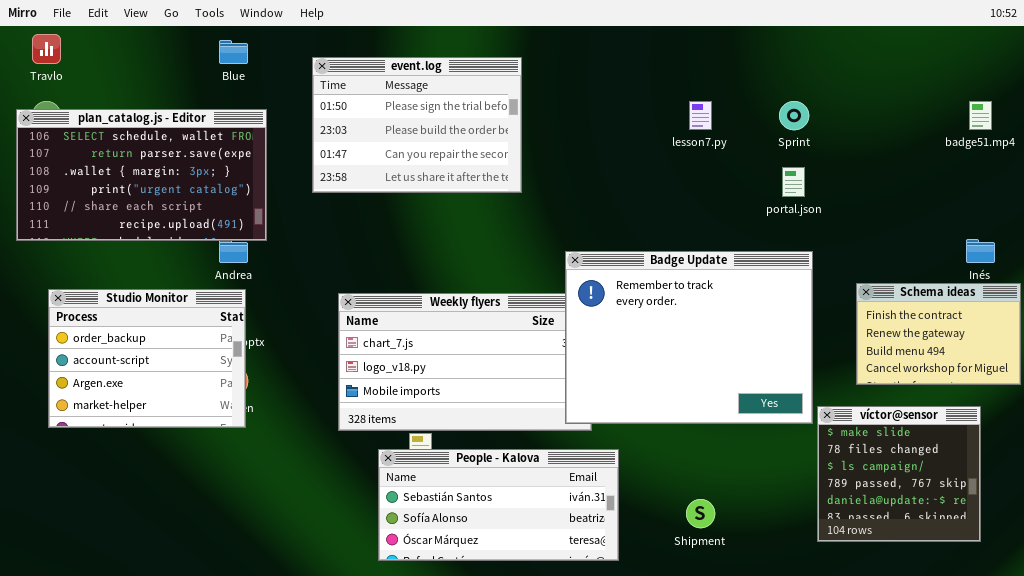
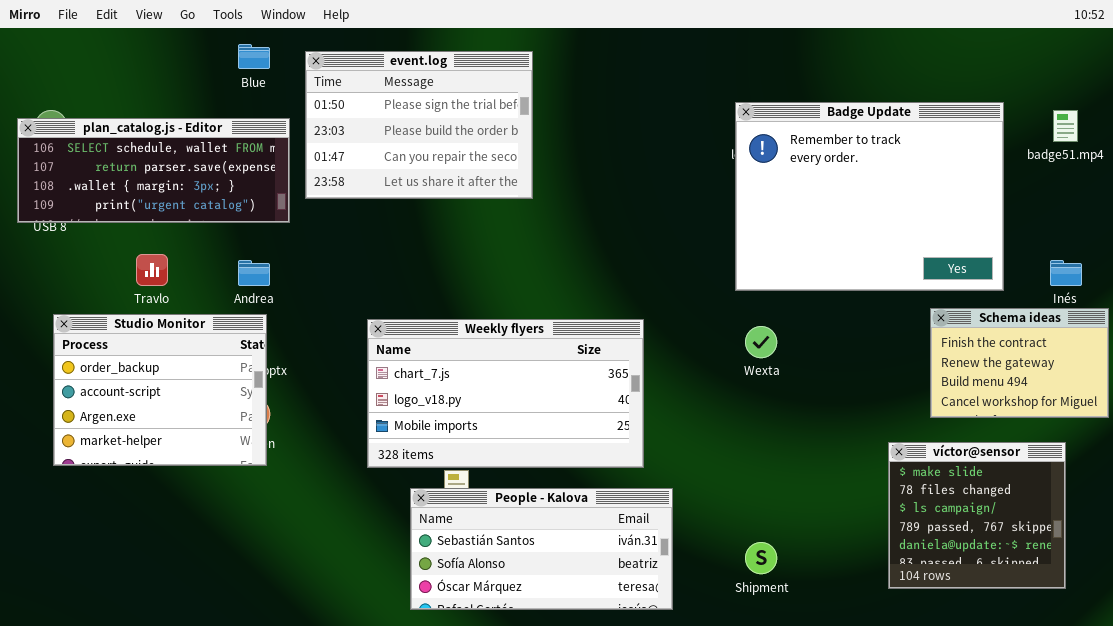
Travlo: [32,34,61,64] -> [136,254,168,286], moved
event.log: [312,57,522,193] -> [305,51,533,199], moved
plan_catalog.js - Editor: [16,109,267,241] -> [17,118,290,223], resized
Badge Update: [565,251,813,424] -> [735,102,1004,291], moved

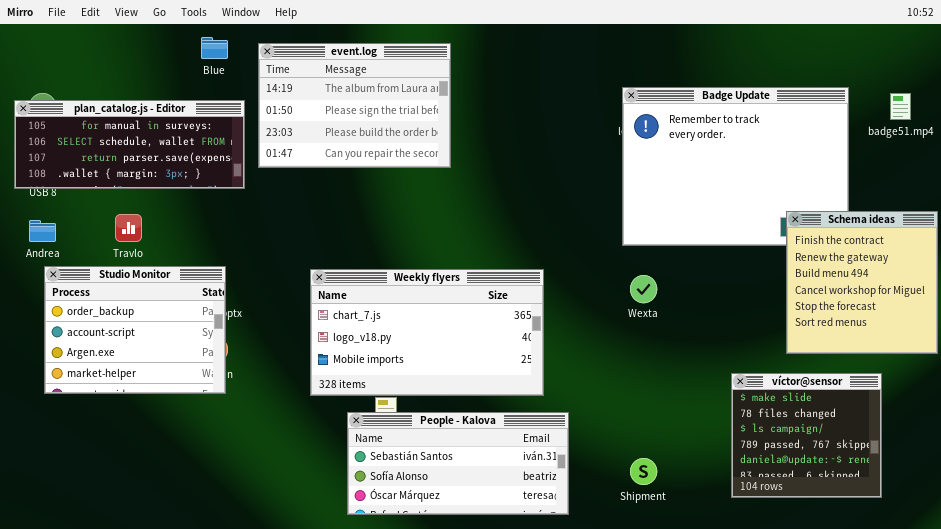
event.log: [305,51,533,199] -> [258,43,451,168], scrolled up 1 row
plan_catalog.js - Editor: [17,118,290,223] -> [14,100,245,189], scrolled up 1 row
Andrea: [238,260,270,286] -> [29,220,56,242], moved
Schema ideas: [930,308,1109,418] -> [786,211,938,354], resized
víctor@sensor: [888,442,1066,589] -> [731,373,882,498], moved

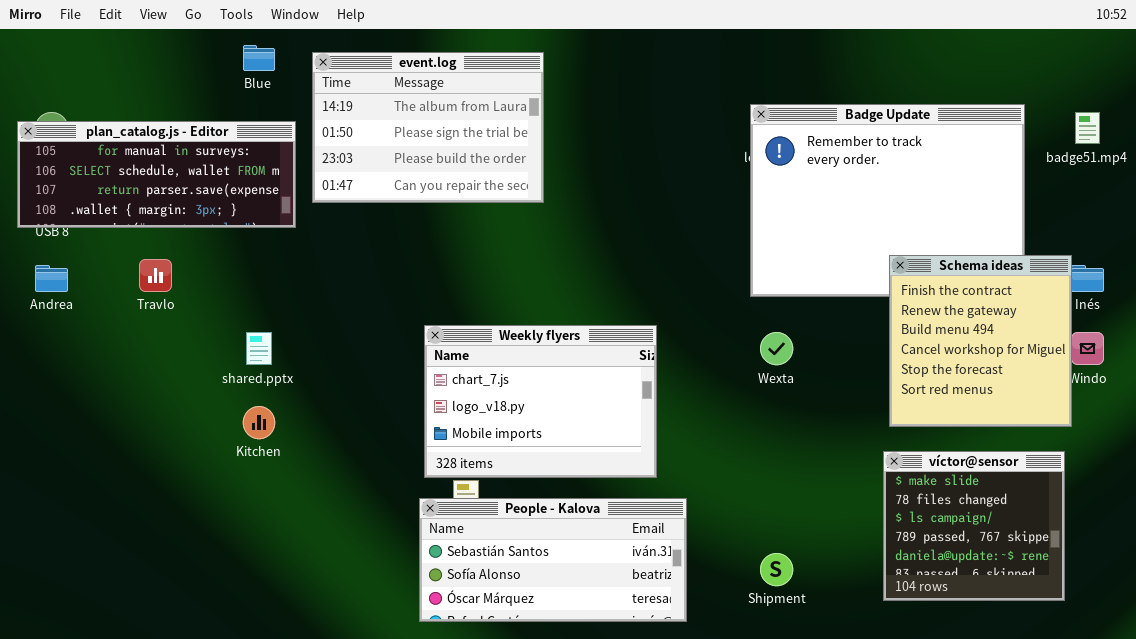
Schema ideas: [786,211,938,354] -> [889,255,1072,427], moved
Studio Monitor: [44,266,226,394] -> none, closed
Weekly flyers: [310,269,544,396] -> [424,325,657,478], resized

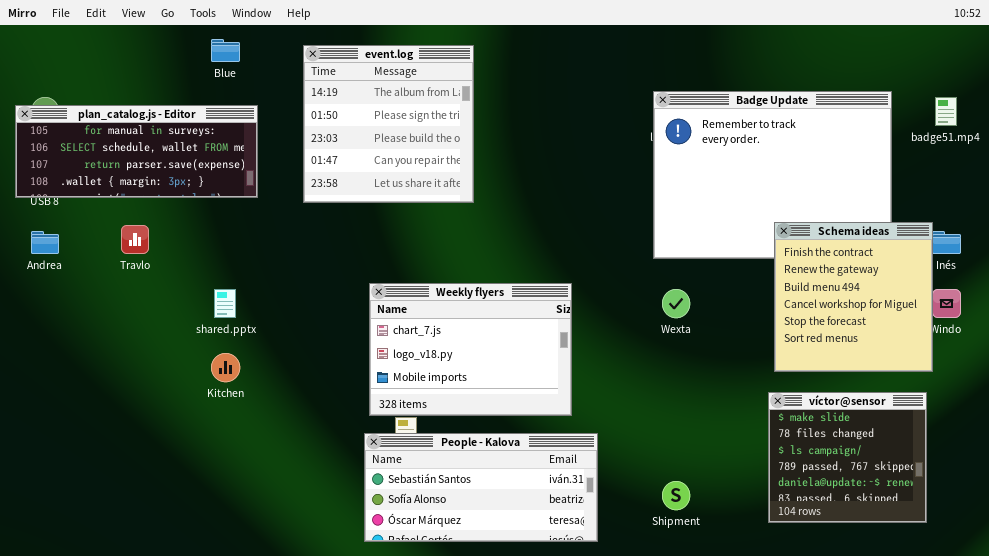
event.log: [312,52,544,203] -> [303,45,474,203], resized

